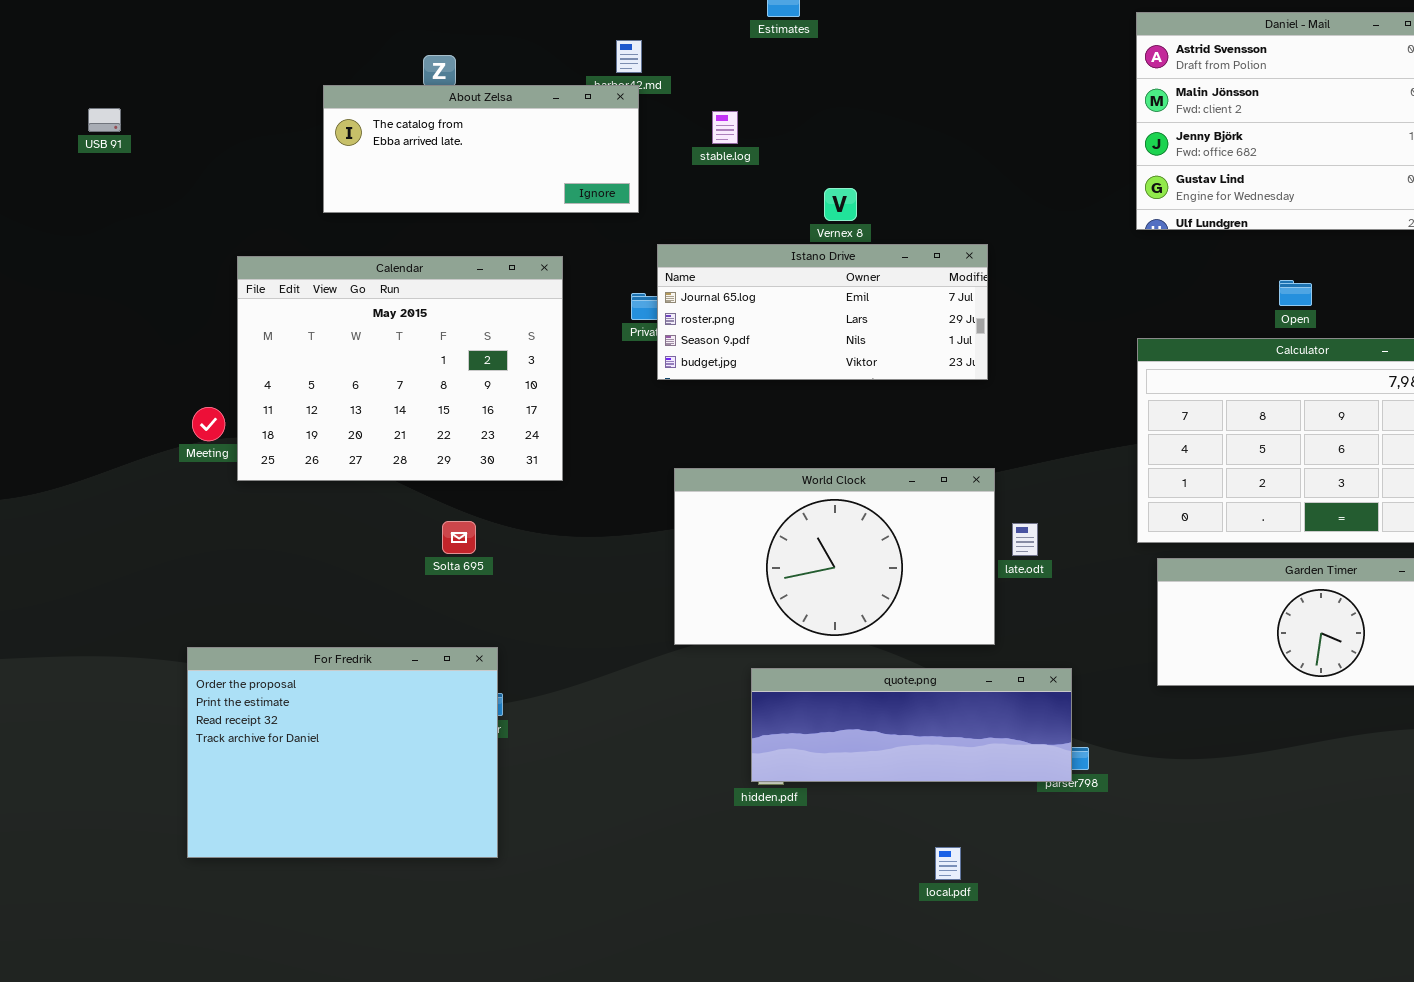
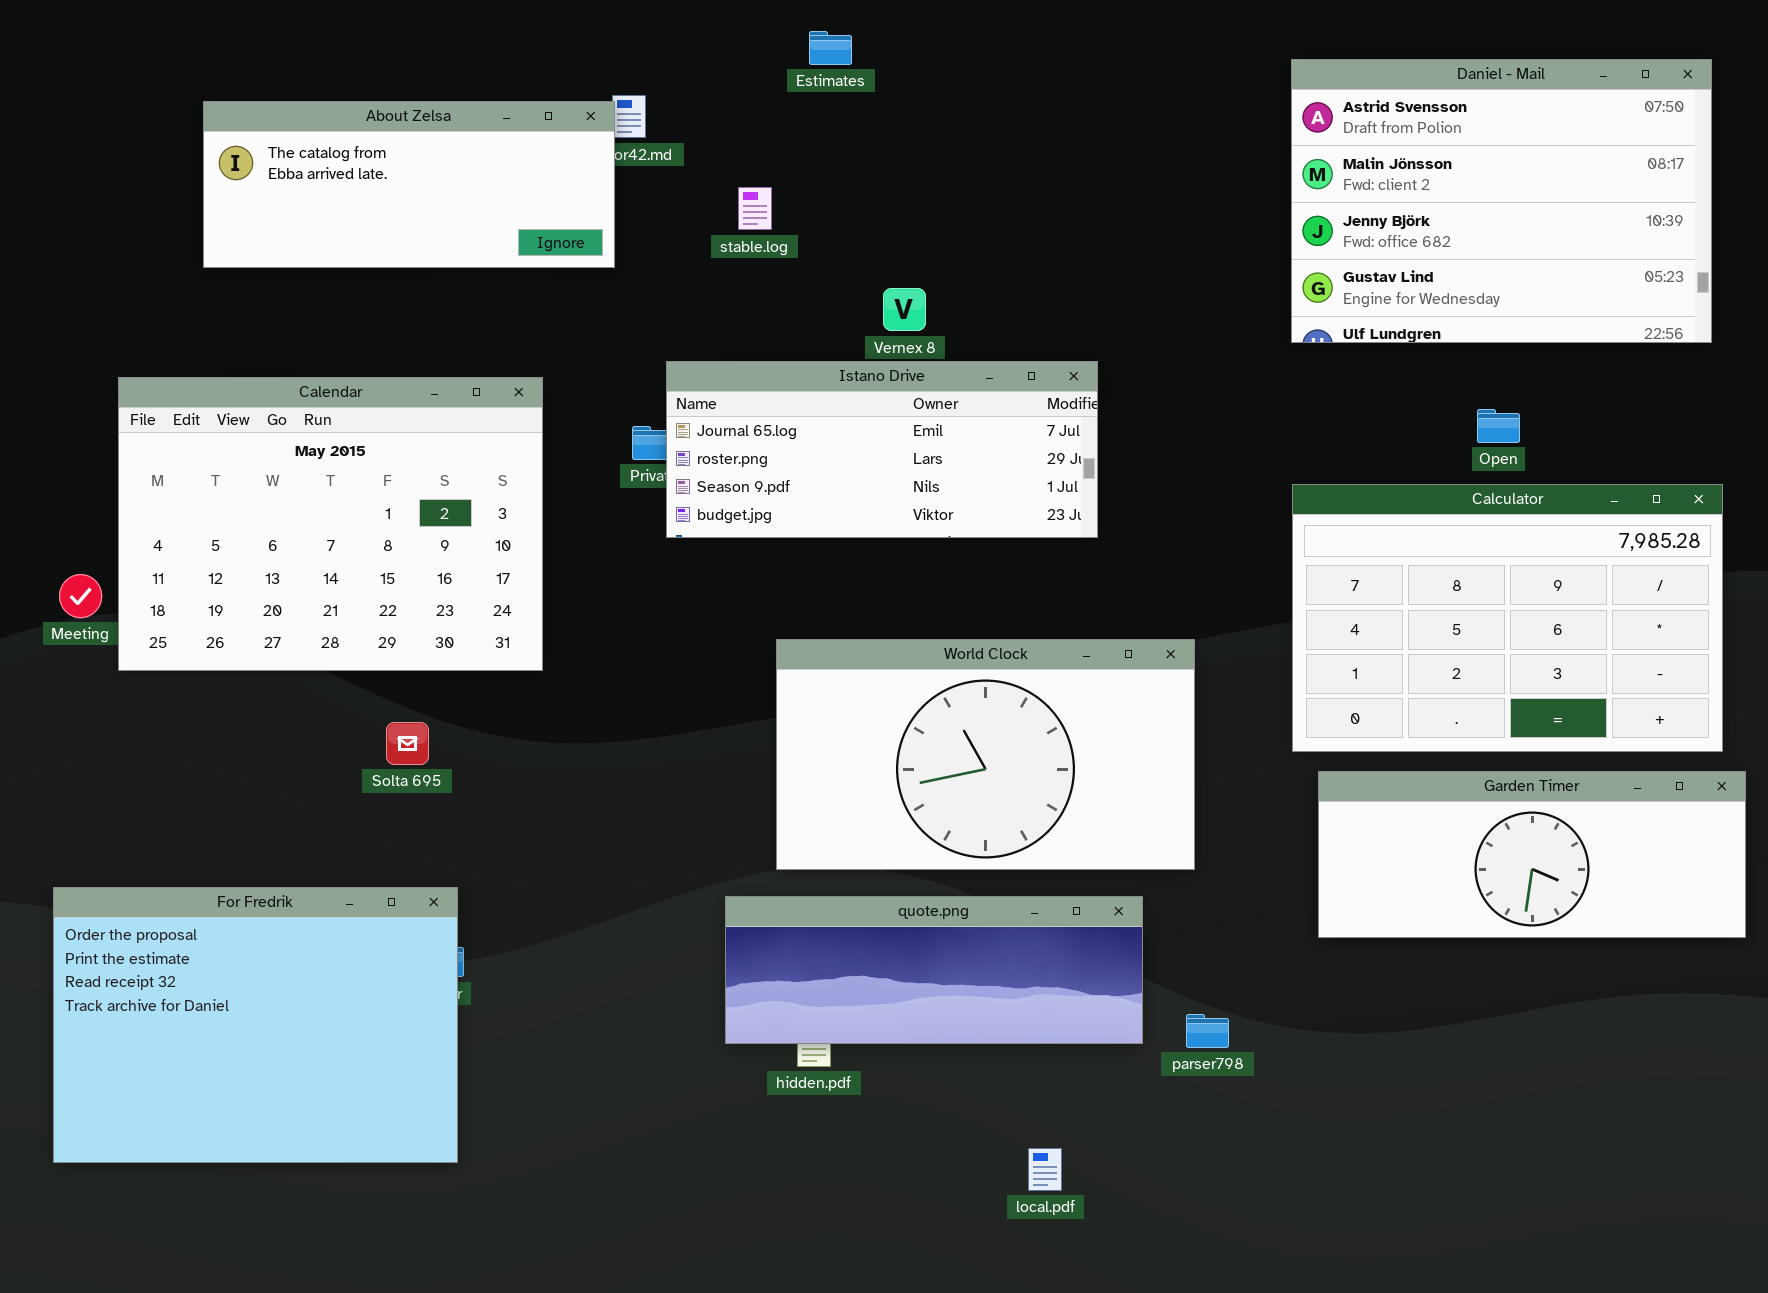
About Zelsa: [323,85,639,213] -> [203,101,615,268], moved
World Clock: [674,468,995,645] -> [776,639,1195,870], moved
quote.png: [751,668,1072,782] -> [725,896,1143,1044], moved

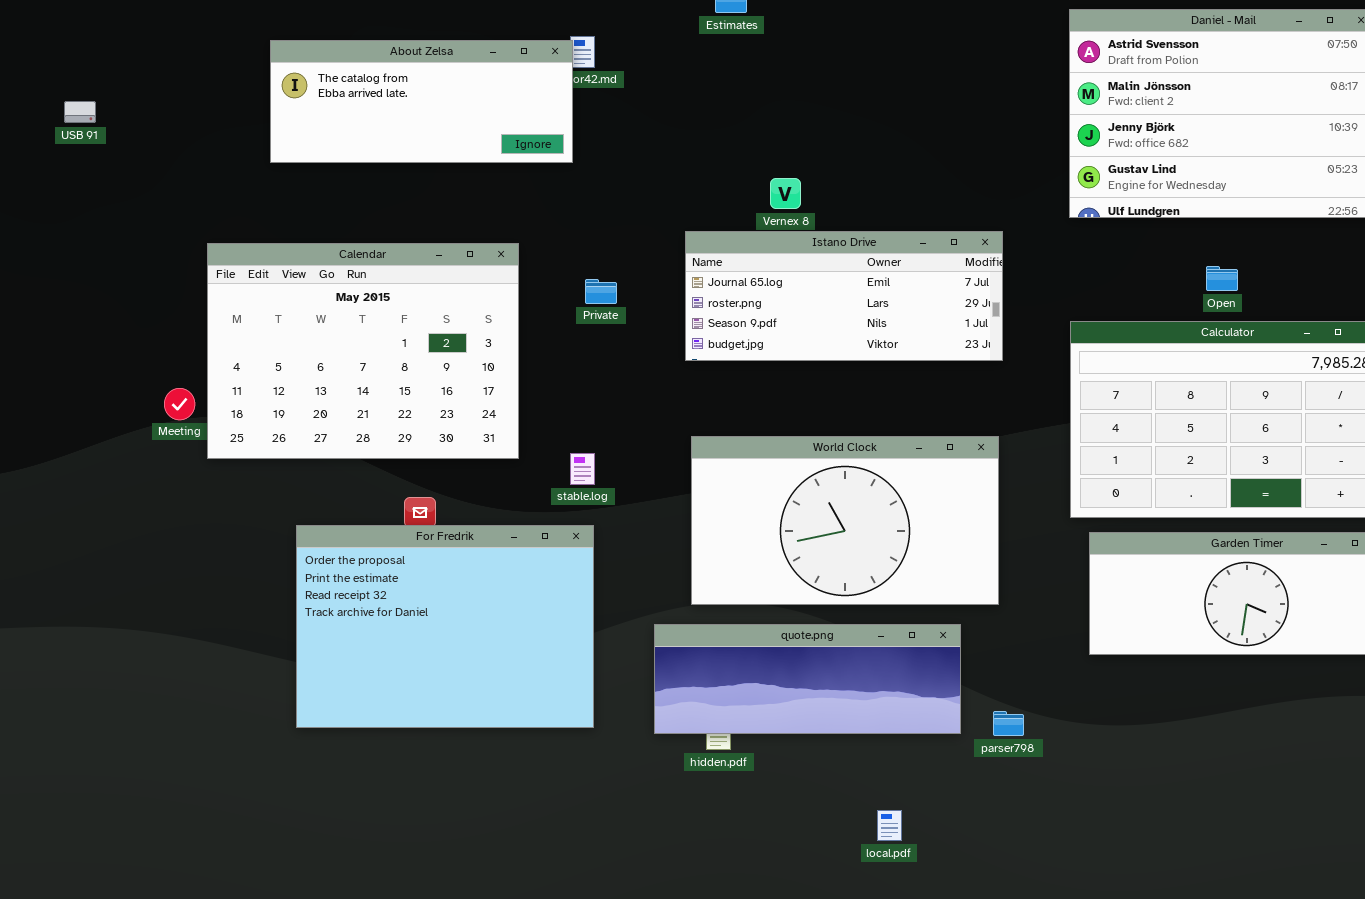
stable.log: [738,187,772,230] -> [570,453,595,485], moved
Istano Drive: [666,361,1098,538] -> [685,231,1003,361], moved
For Fredrik: [53,887,458,1163] -> [296,525,594,728], moved

